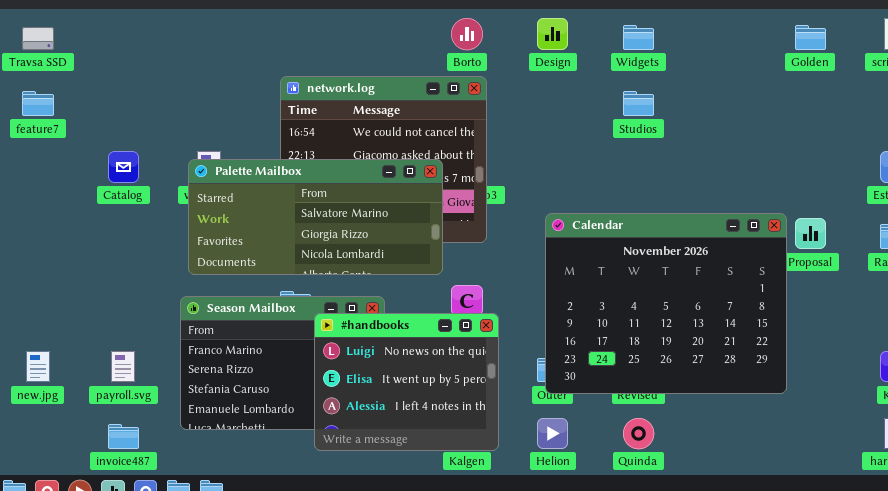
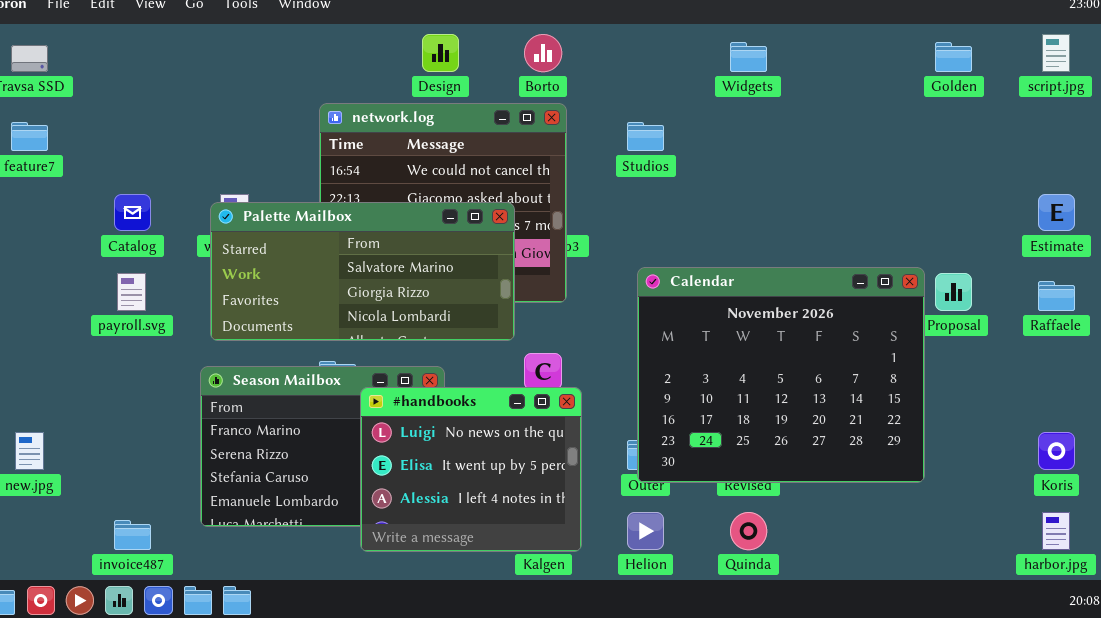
Design: [537,18,568,50] -> [422,34,459,72], moved
Studios: [623,91,654,116] -> [627,122,664,151], moved
payroll.svg: [111,351,135,382] -> [117,273,146,311], moved

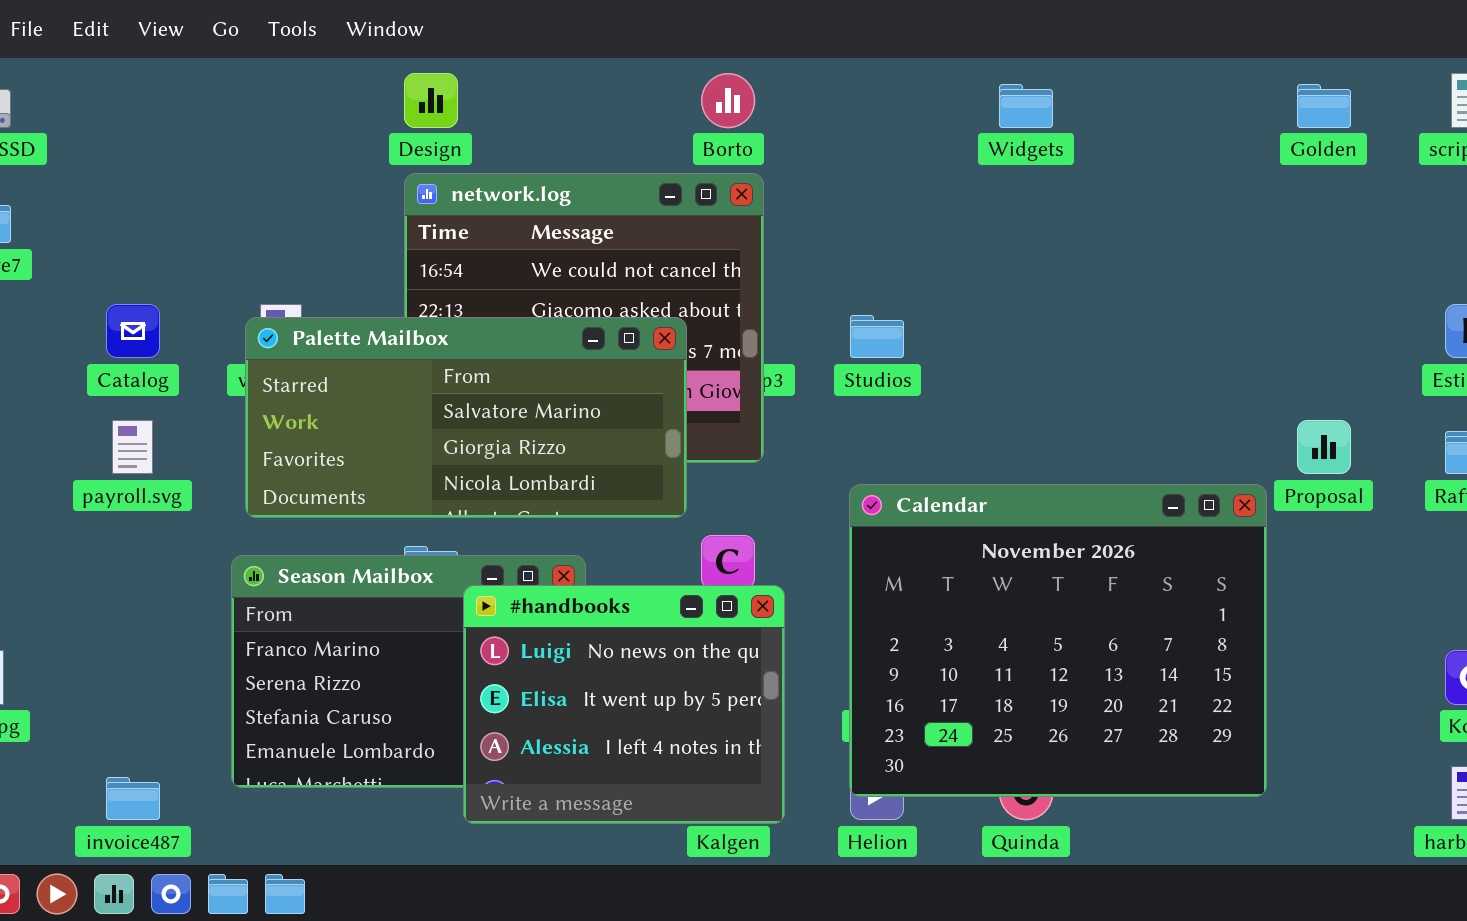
Design: [422,34,459,72] -> [404,73,458,128], moved
Studios: [627,122,664,151] -> [850,315,904,358], moved
Calendar: [637,267,925,483] -> [849,484,1267,797], moved

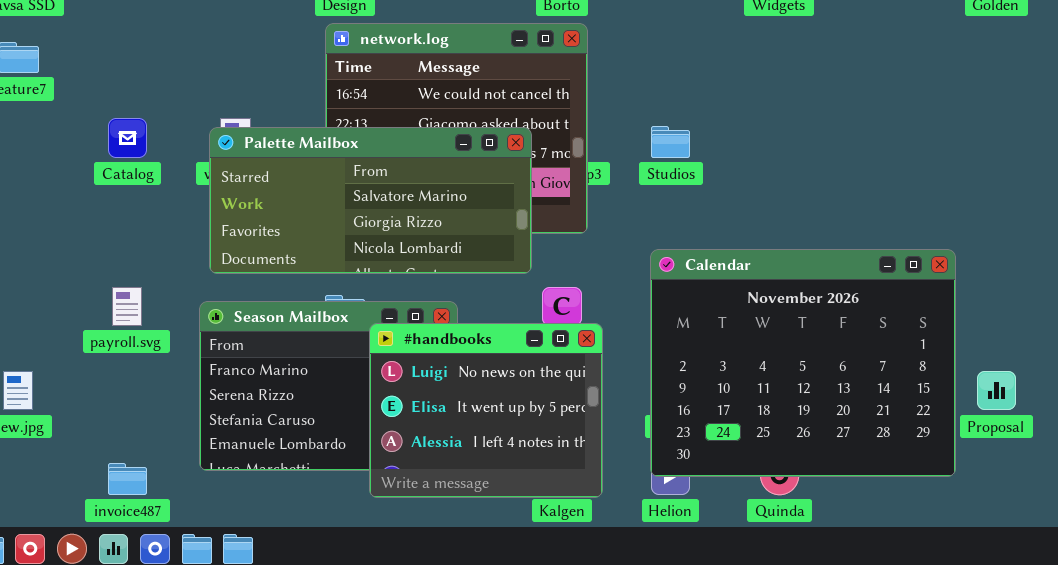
payroll.svg: [112,420,153,474] -> [112,287,142,326], moved
Proposal: [1297,420,1351,474] -> [977,371,1016,410], moved

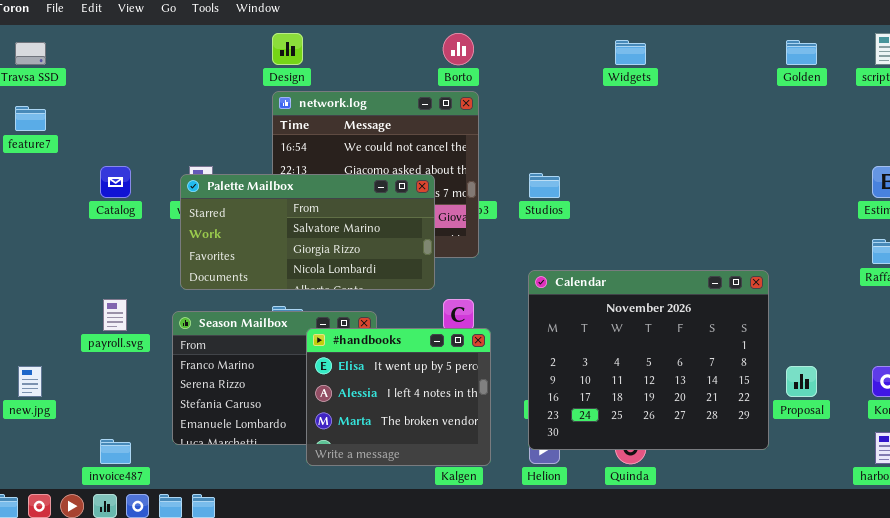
#handbooks: [369,323,603,498] -> [306,328,491,466], scrolled down 1 row

